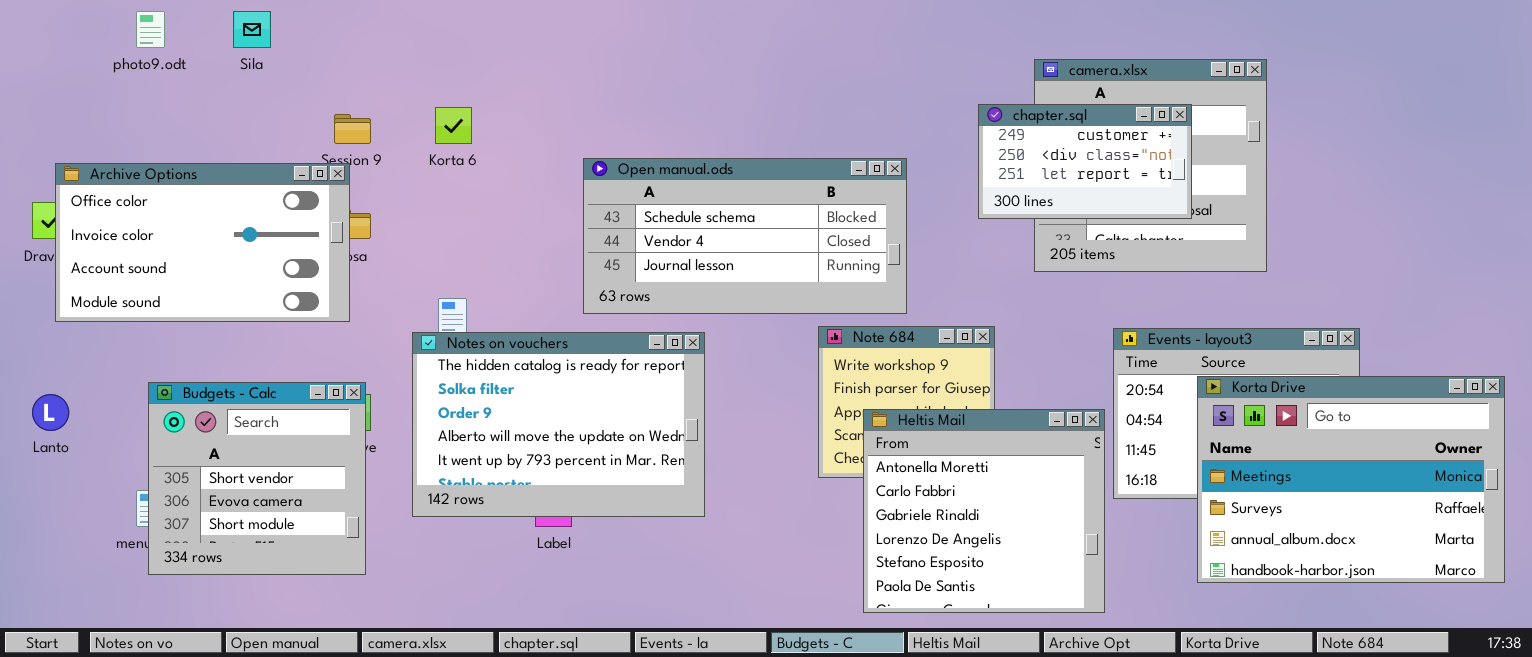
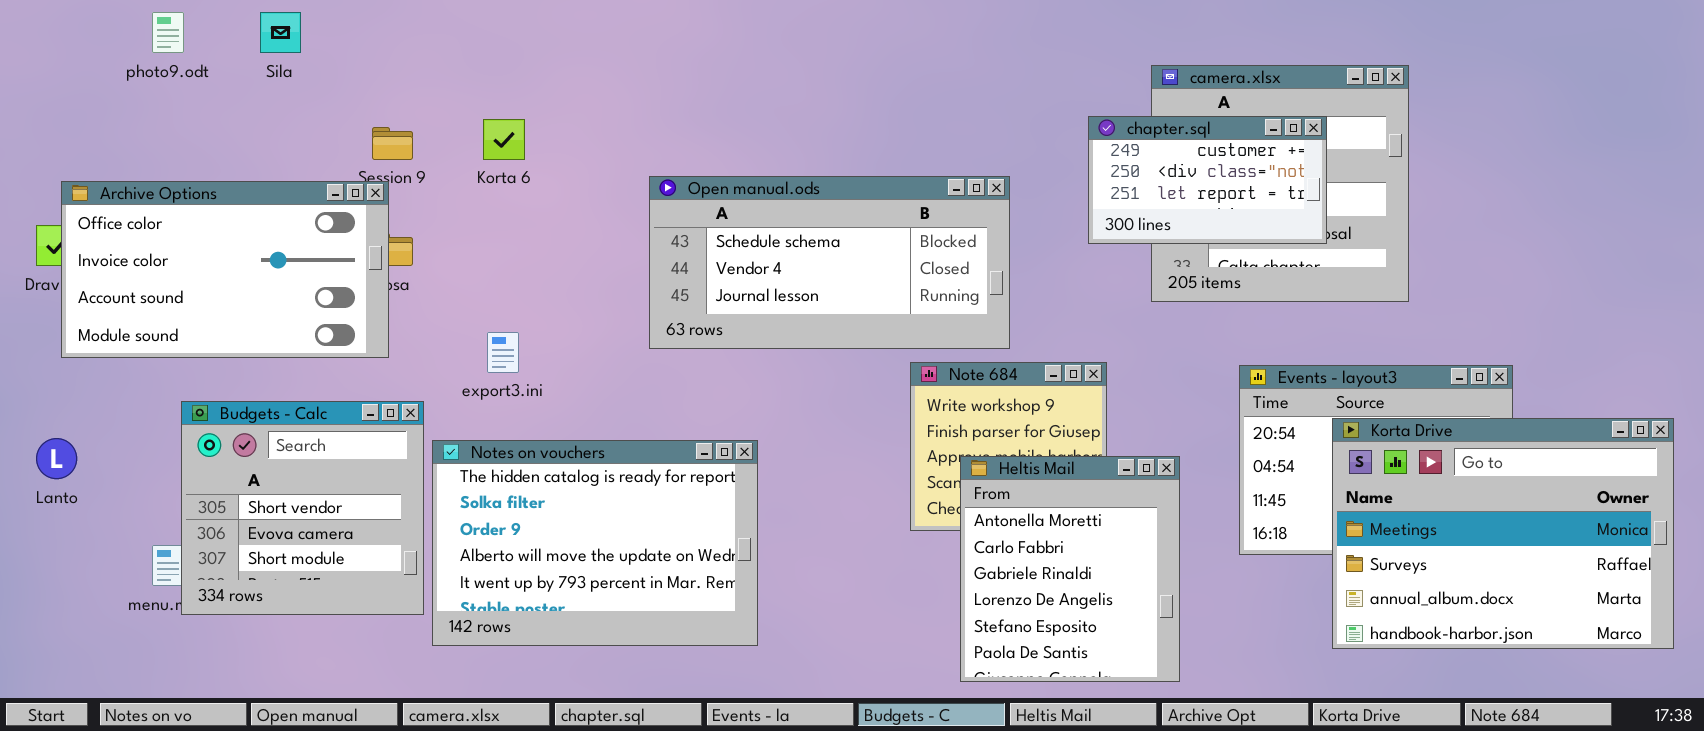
Notes on vouchers: [412,332,705,517] -> [432,440,758,646], moved
Budgets - Calc: [148,382,366,575] -> [181,401,424,615], moved
Heltis Mail: [863,409,1105,613] -> [960,456,1180,682], resized

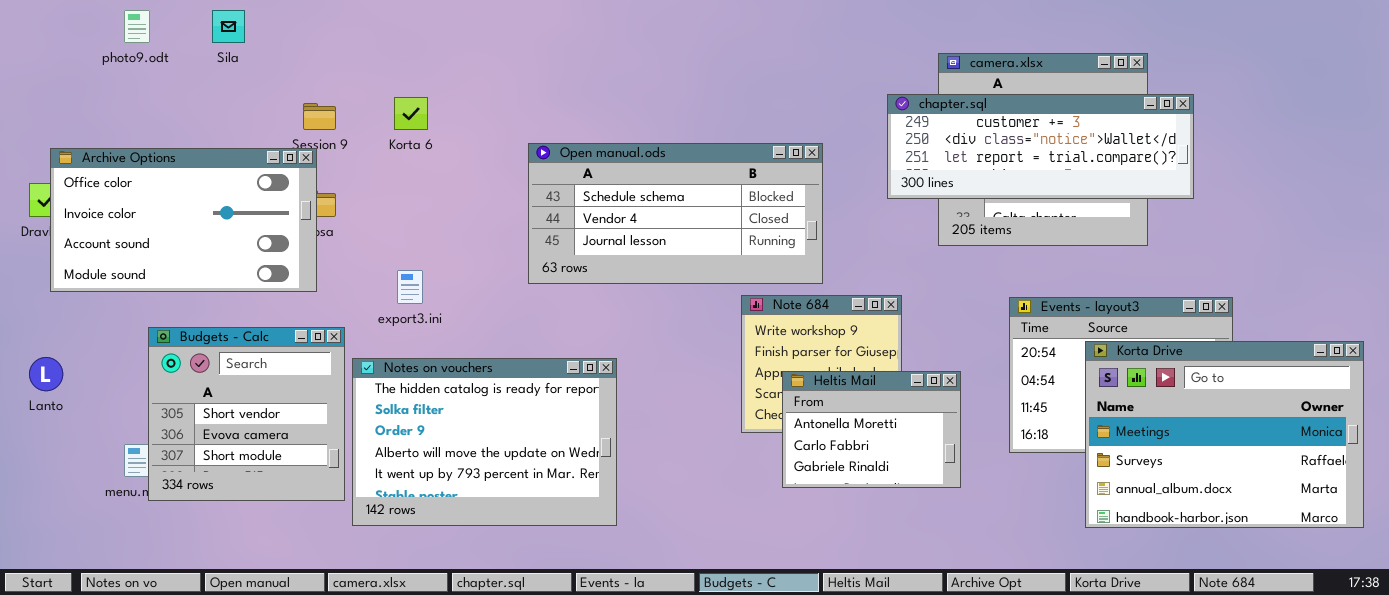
chapter.sql: [1088,116,1327,244] -> [887,94,1194,199], resized
Heltis Mail: [960,456,1180,682] -> [782,371,961,488], resized

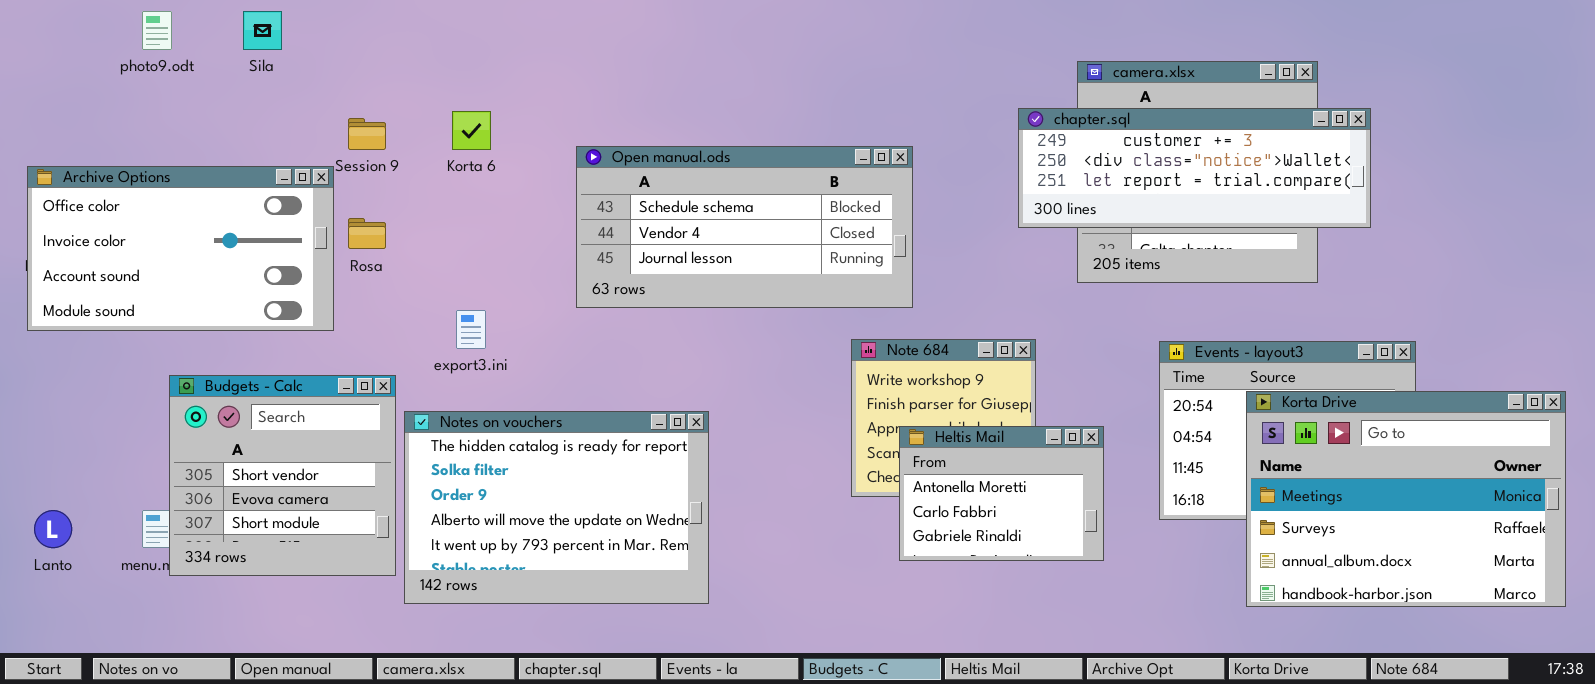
Open manual.ods: [528,143,823,284] -> [576,146,913,308], moved
Archive Options: [50,148,317,292] -> [27,166,334,331], moved
Lanto: [29,357,63,391] -> [34,510,72,548], moved

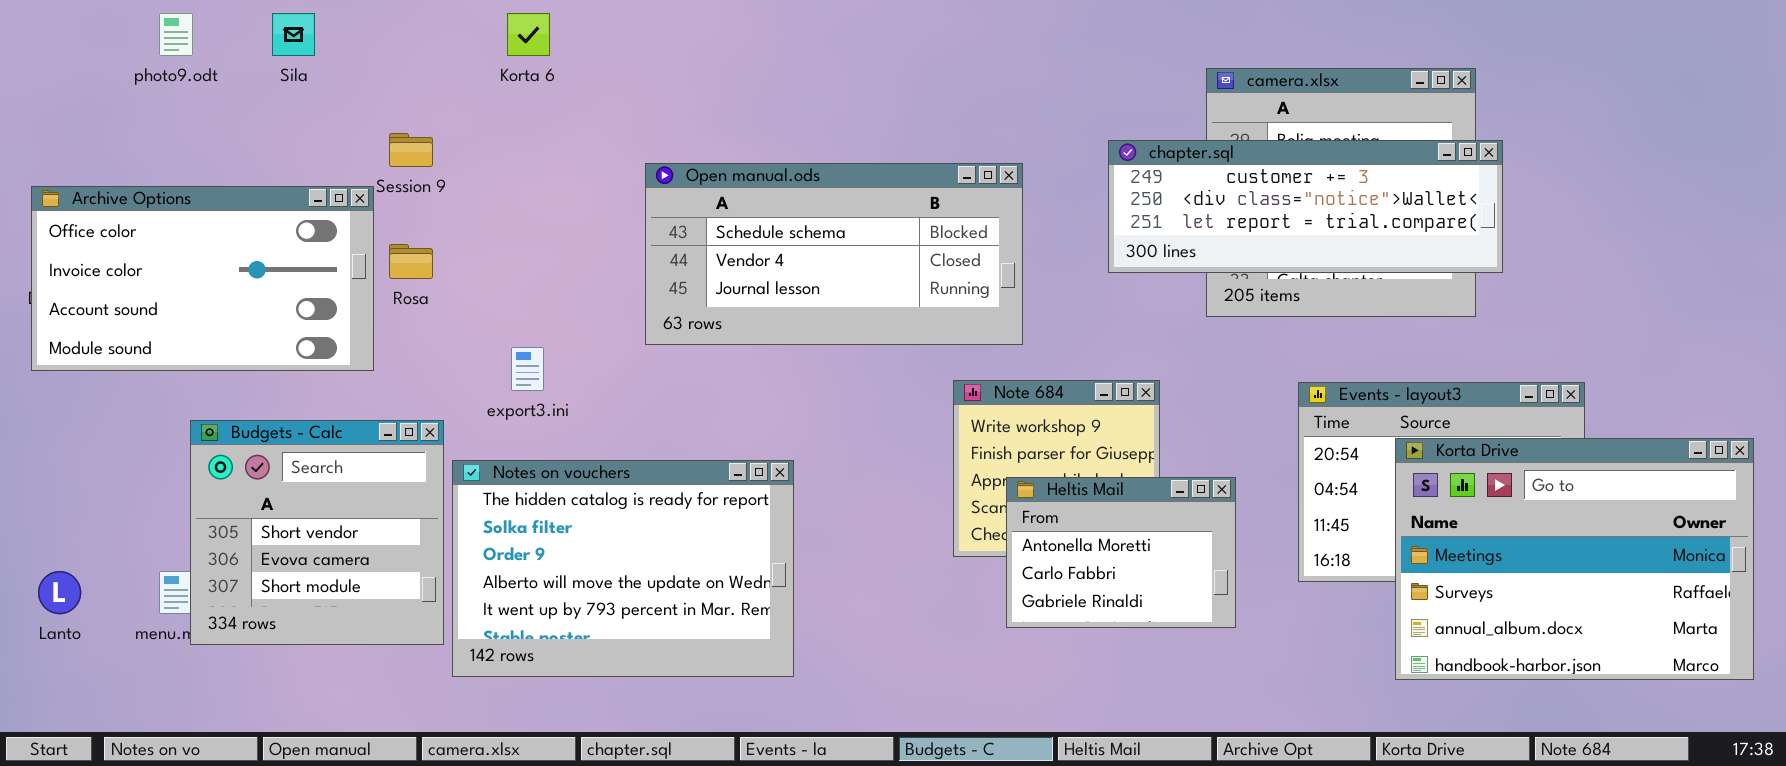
chapter.sql: [1018,108,1371,228] -> [1108,140,1503,273], moved
Korta 6: [452,111,491,150] -> [507,13,550,56], moved

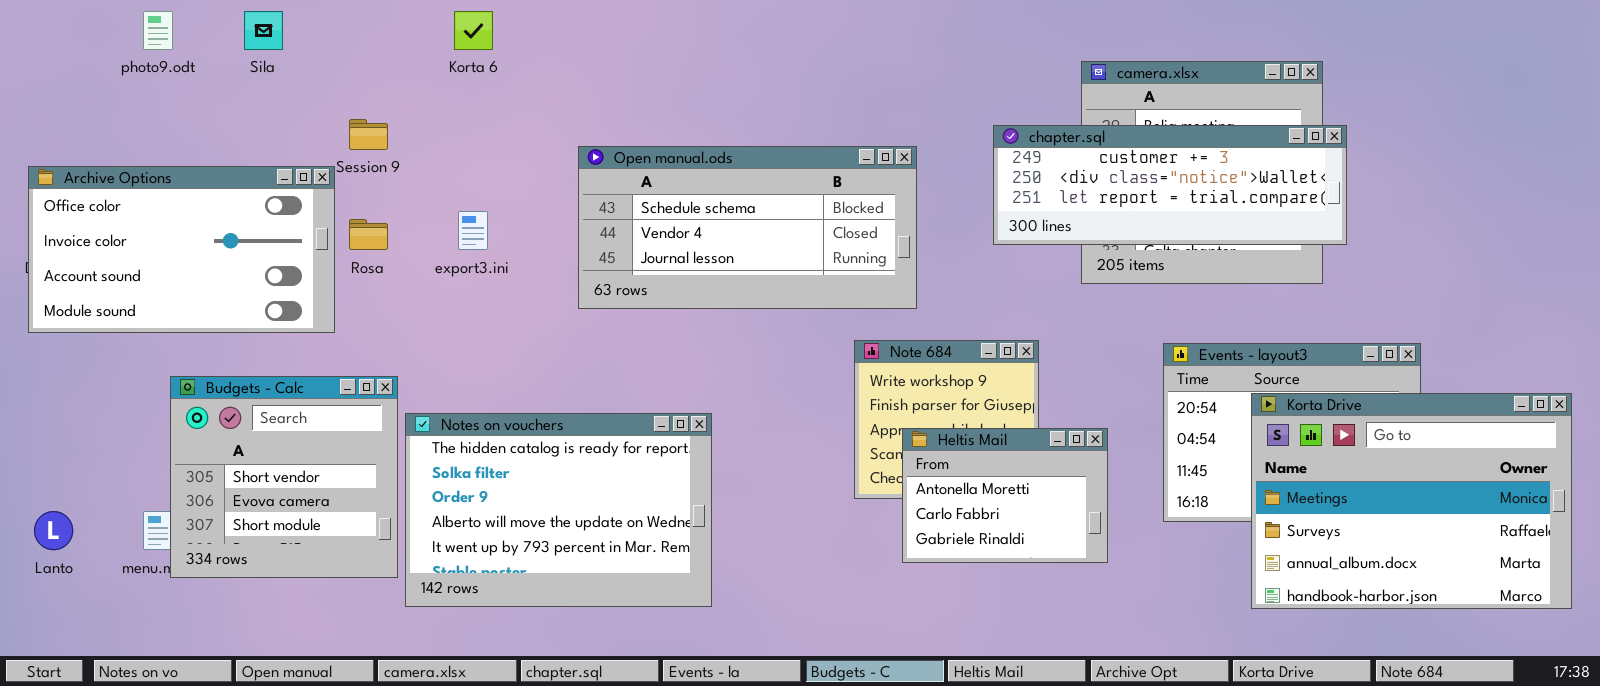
export3.ini: [511,347,544,391] -> [458,211,488,250], moved

